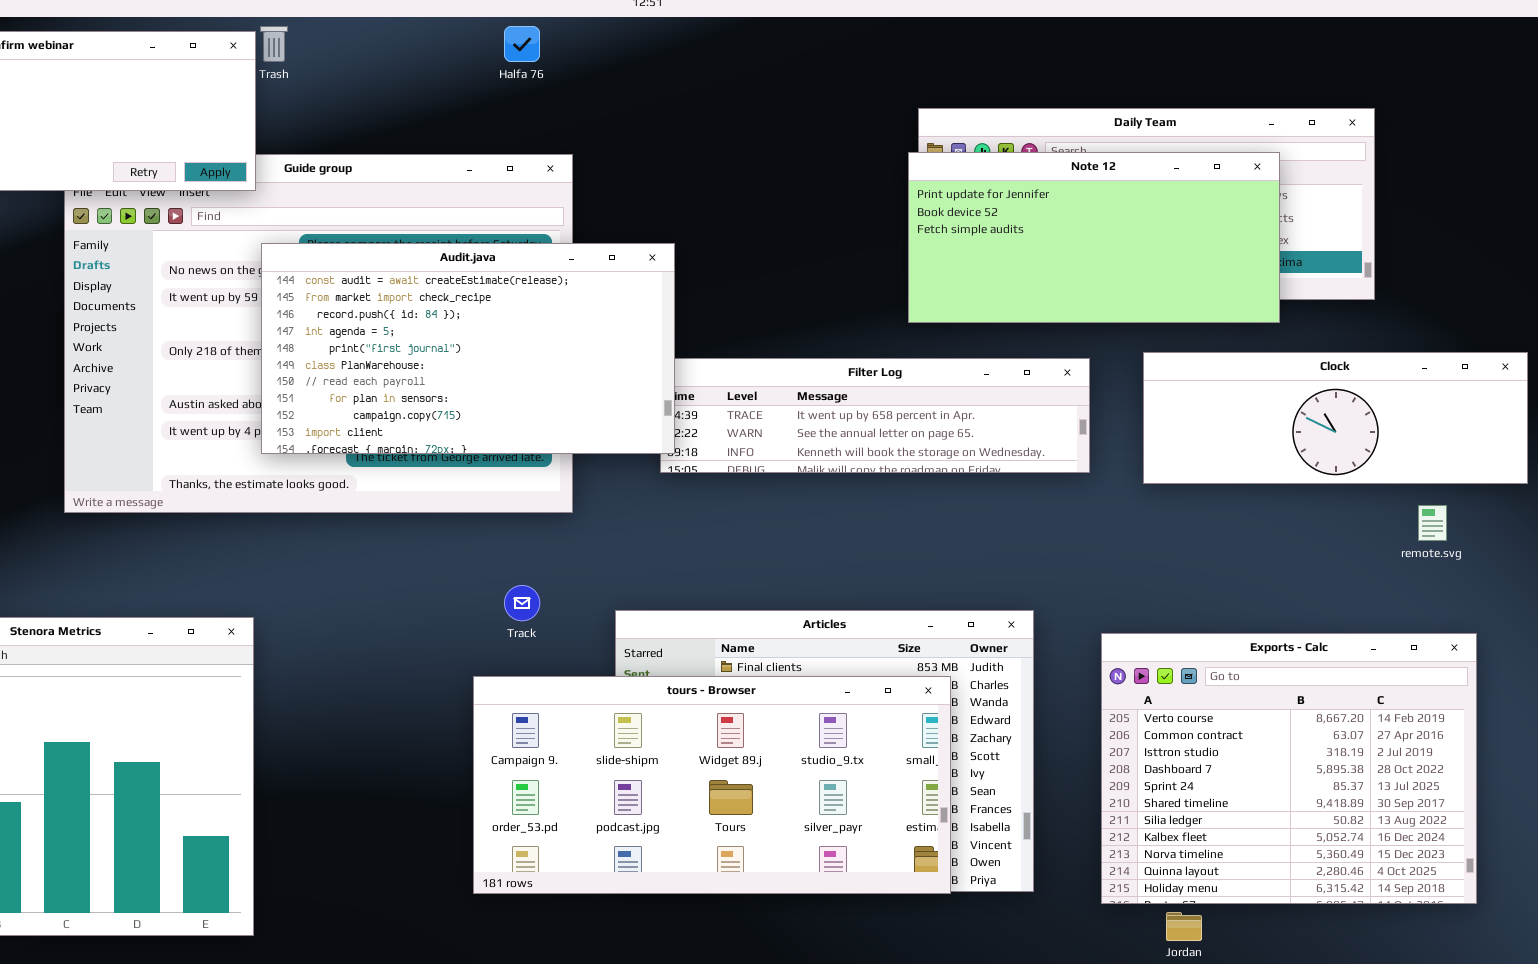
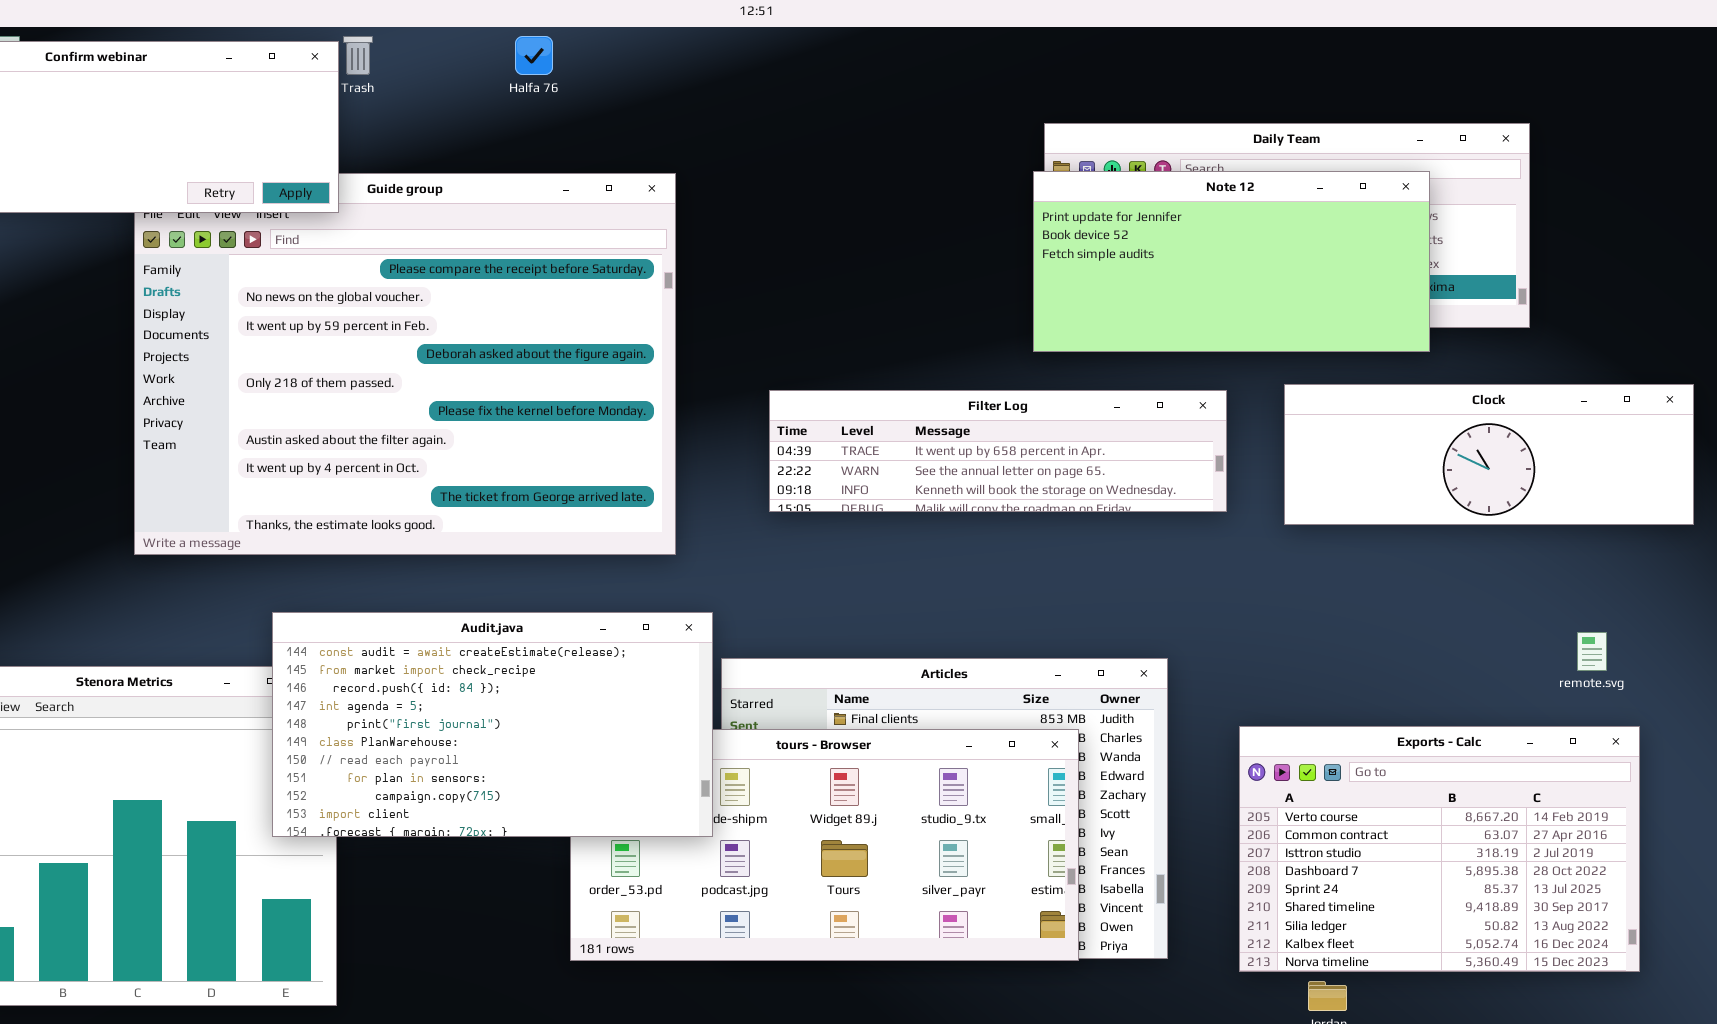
Halfa 76: [504,26,540,62] -> [515,36,553,75], moved
Audit.java: [261,243,675,454] -> [272,612,713,837], moved
remote.svg: [1418,505,1447,541] -> [1577,632,1607,671], moved
Exports - Calc: [1101,633,1477,904] -> [1239,726,1640,972], resized

